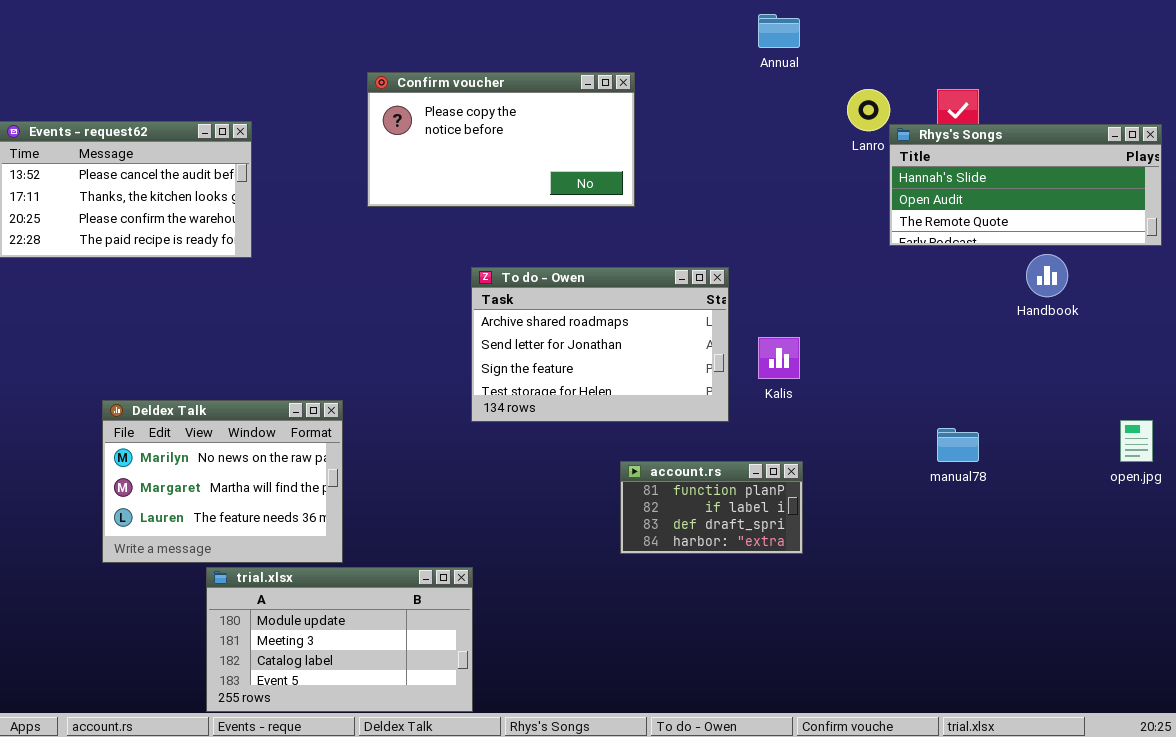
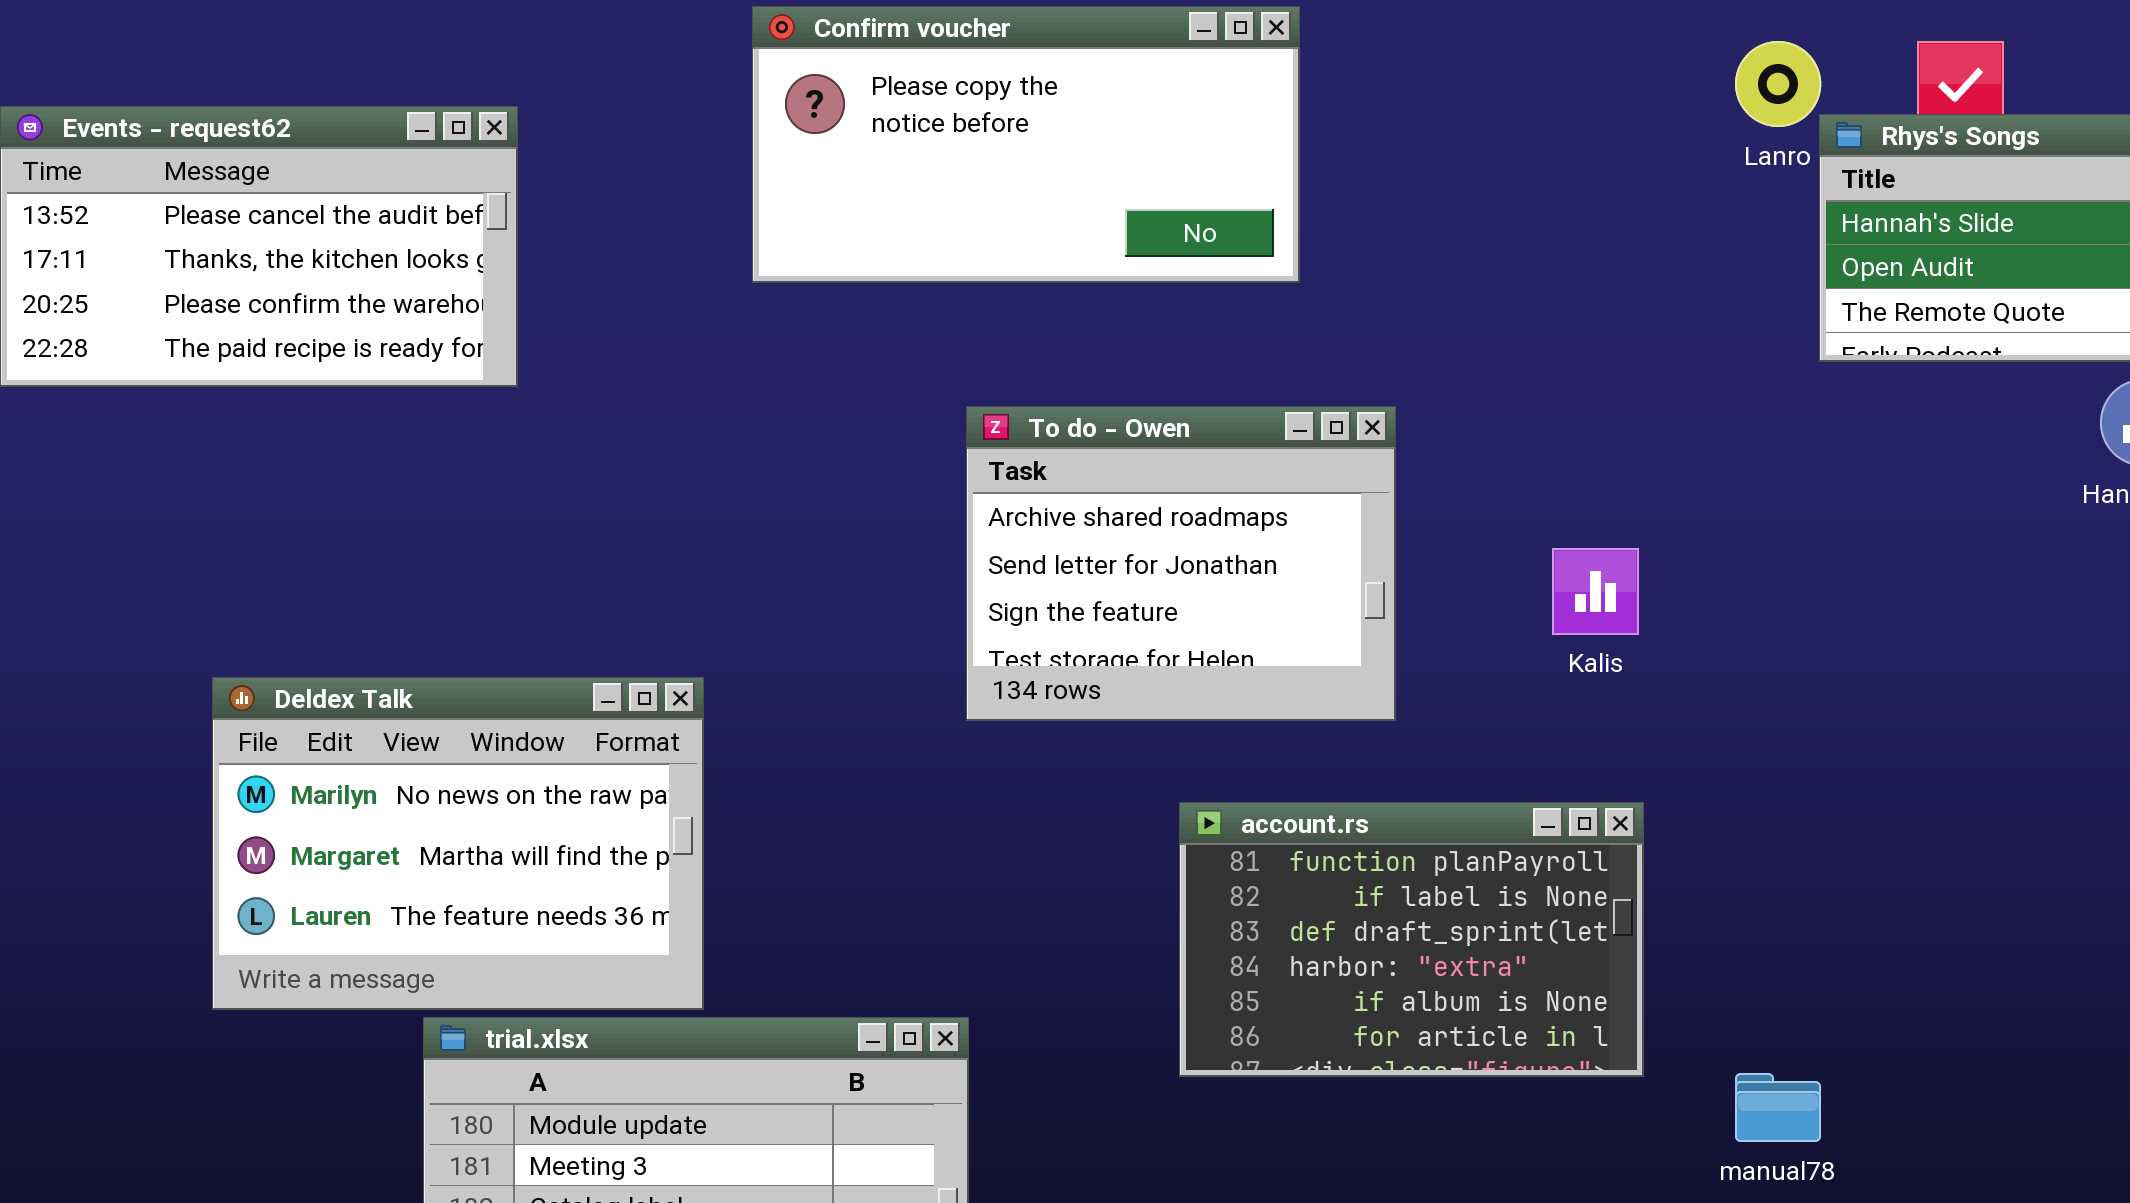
To do - Owen: [471,267,729,422] -> [966,406,1396,721], resized
manual78: [937,428,979,462] -> [1735,1073,1821,1142], moved
account.rs: [620,461,803,554] -> [1179,802,1644,1077], resized

